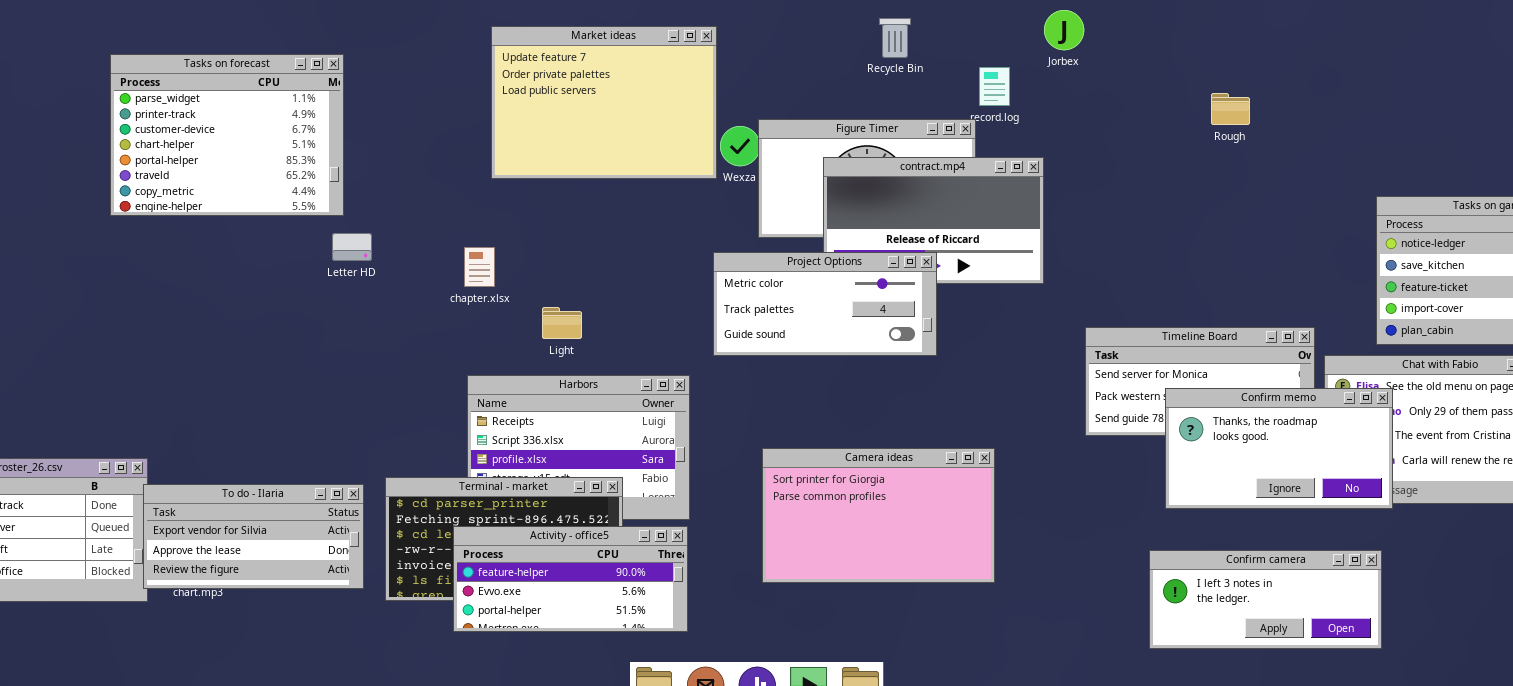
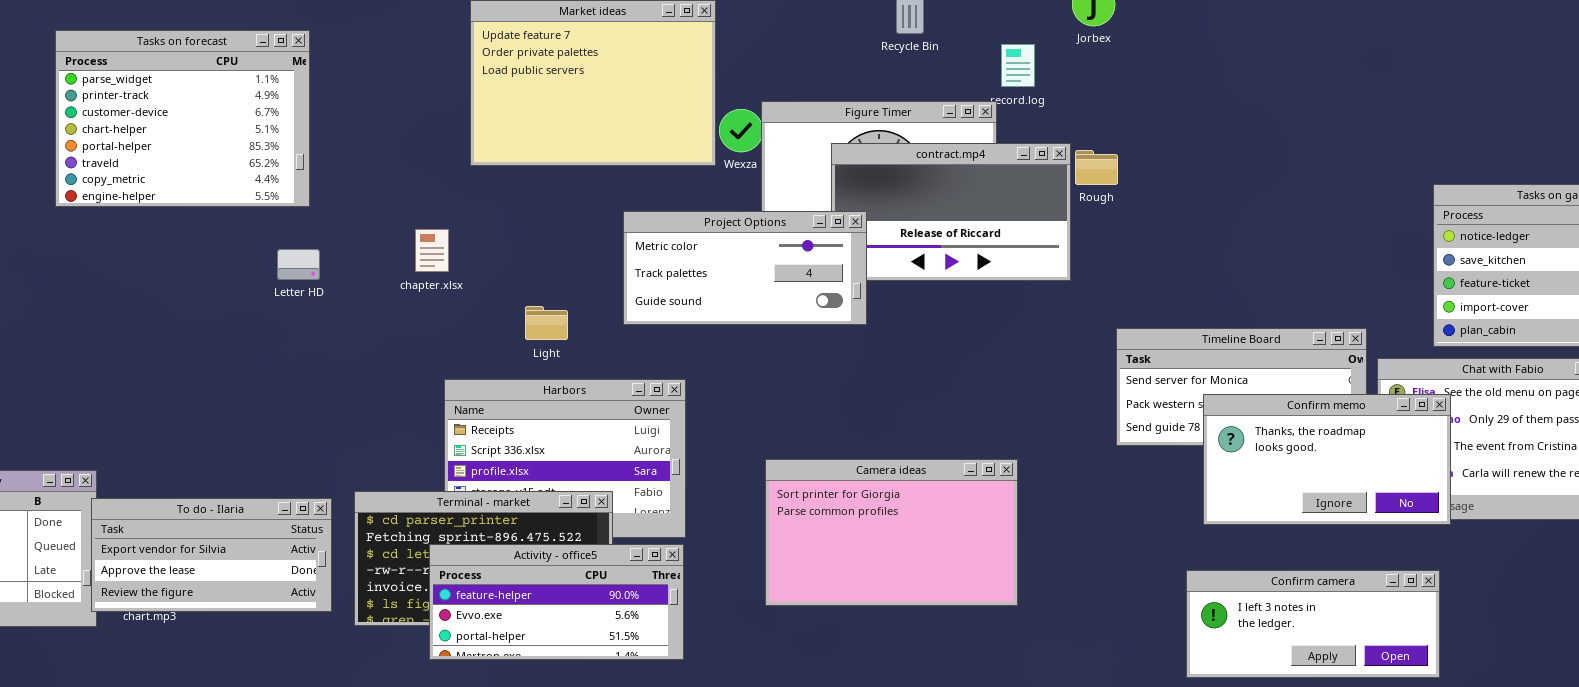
Rough: [1211,93,1250,125] -> [1075,150,1118,185], moved
Letter HD: [332,233,372,261] -> [277,249,320,280], moved
chapter.xlsx: [464,247,495,287] -> [415,229,449,272], moved
Project Options: [713,252,937,356] -> [623,211,867,325], moved

